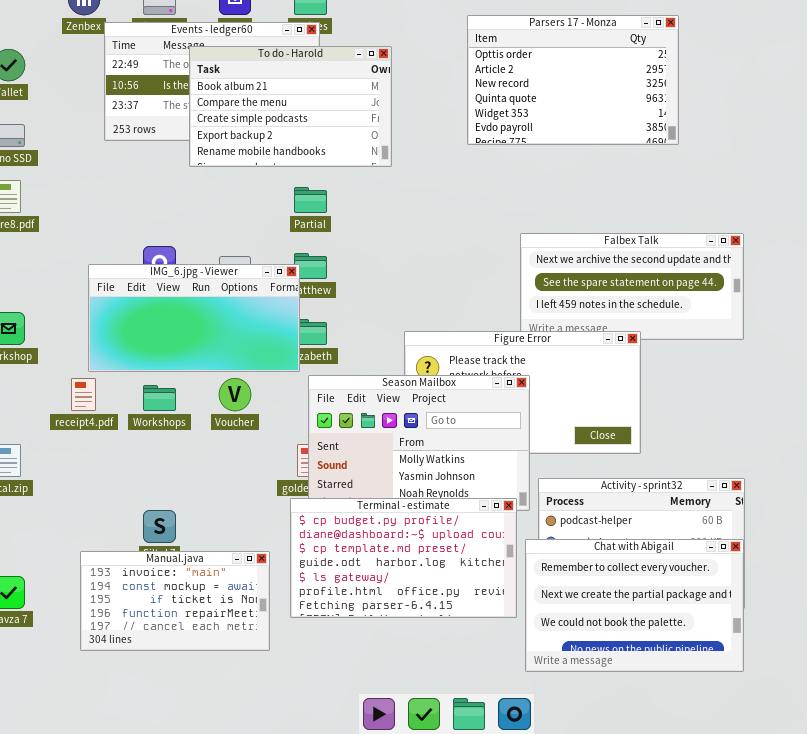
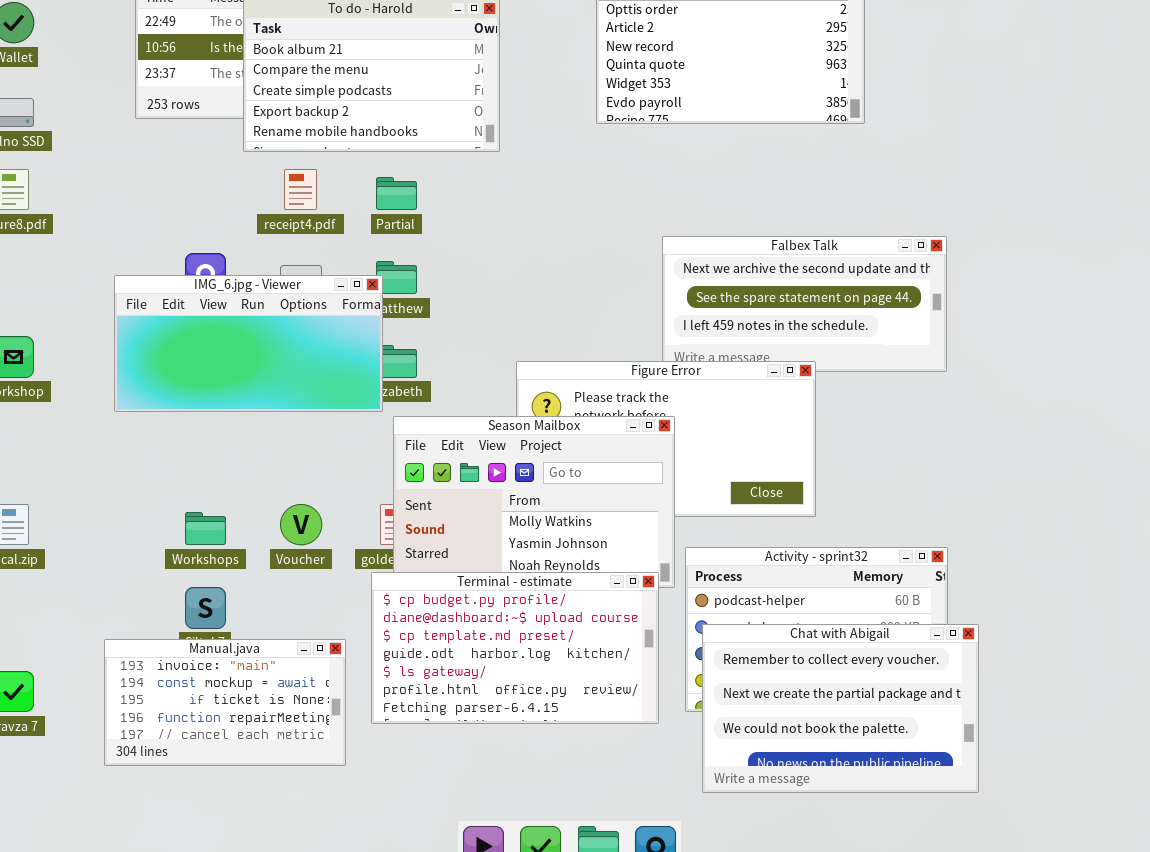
receipt4.pdf: [71,378,96,411] -> [284,169,317,210], moved
Voucher: [219,378,251,411] -> [280,504,322,545], moved
Workshops: [143,385,176,411] -> [185,512,226,545], moved
Chat with Abigail: [525,539,744,672] -> [702,624,979,793], moved

